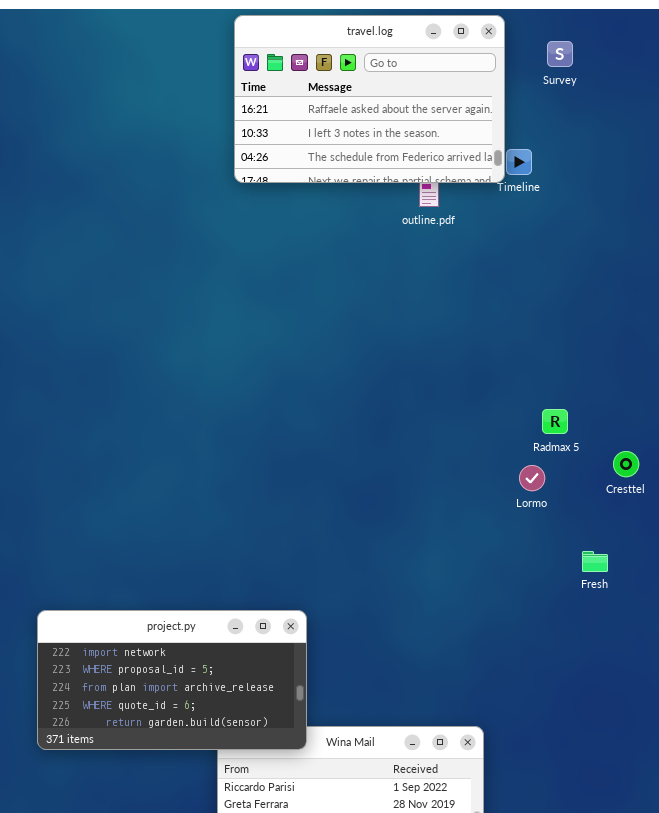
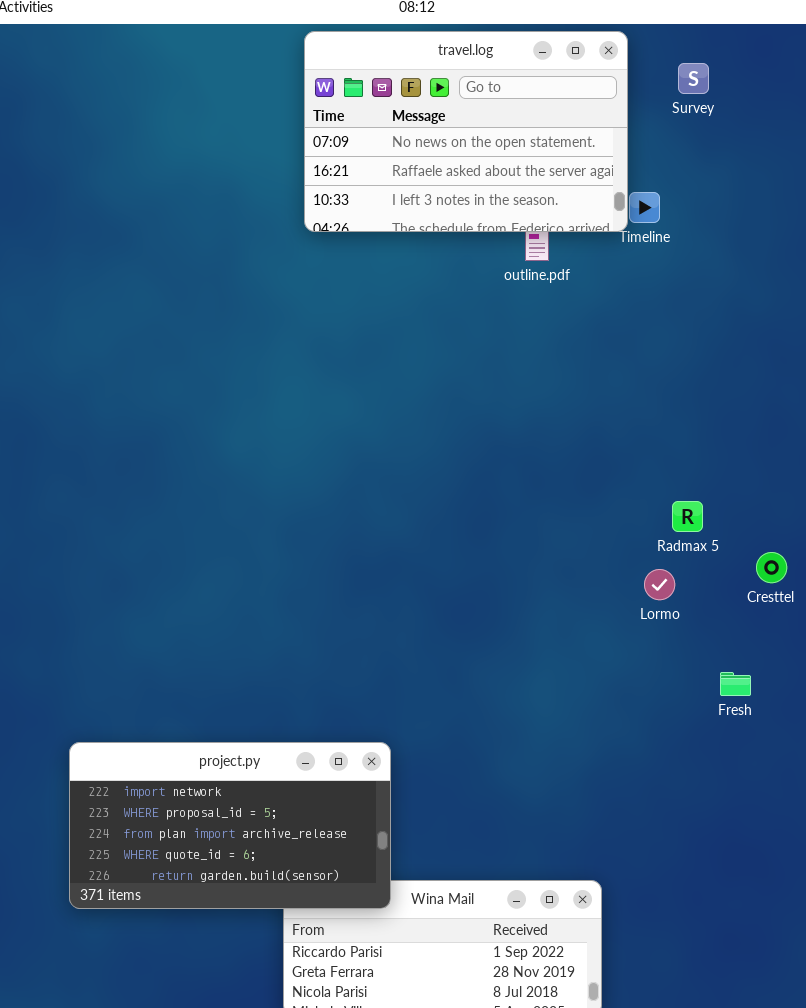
travel.log: [234,15,505,183] -> [304,31,628,232], scrolled up 1 row

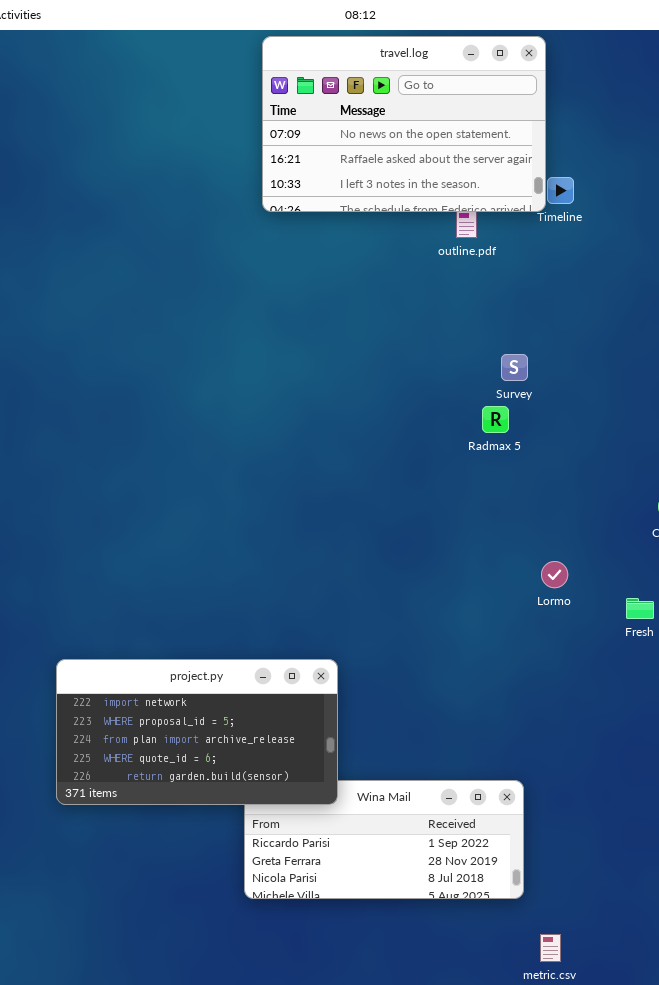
Survey: [678,63,709,94] -> [501,354,528,381], moved
Radmax 5: [672,501,703,532] -> [482,406,509,433], moved
Lormo: [644,569,675,600] -> [541,561,568,588], moved

